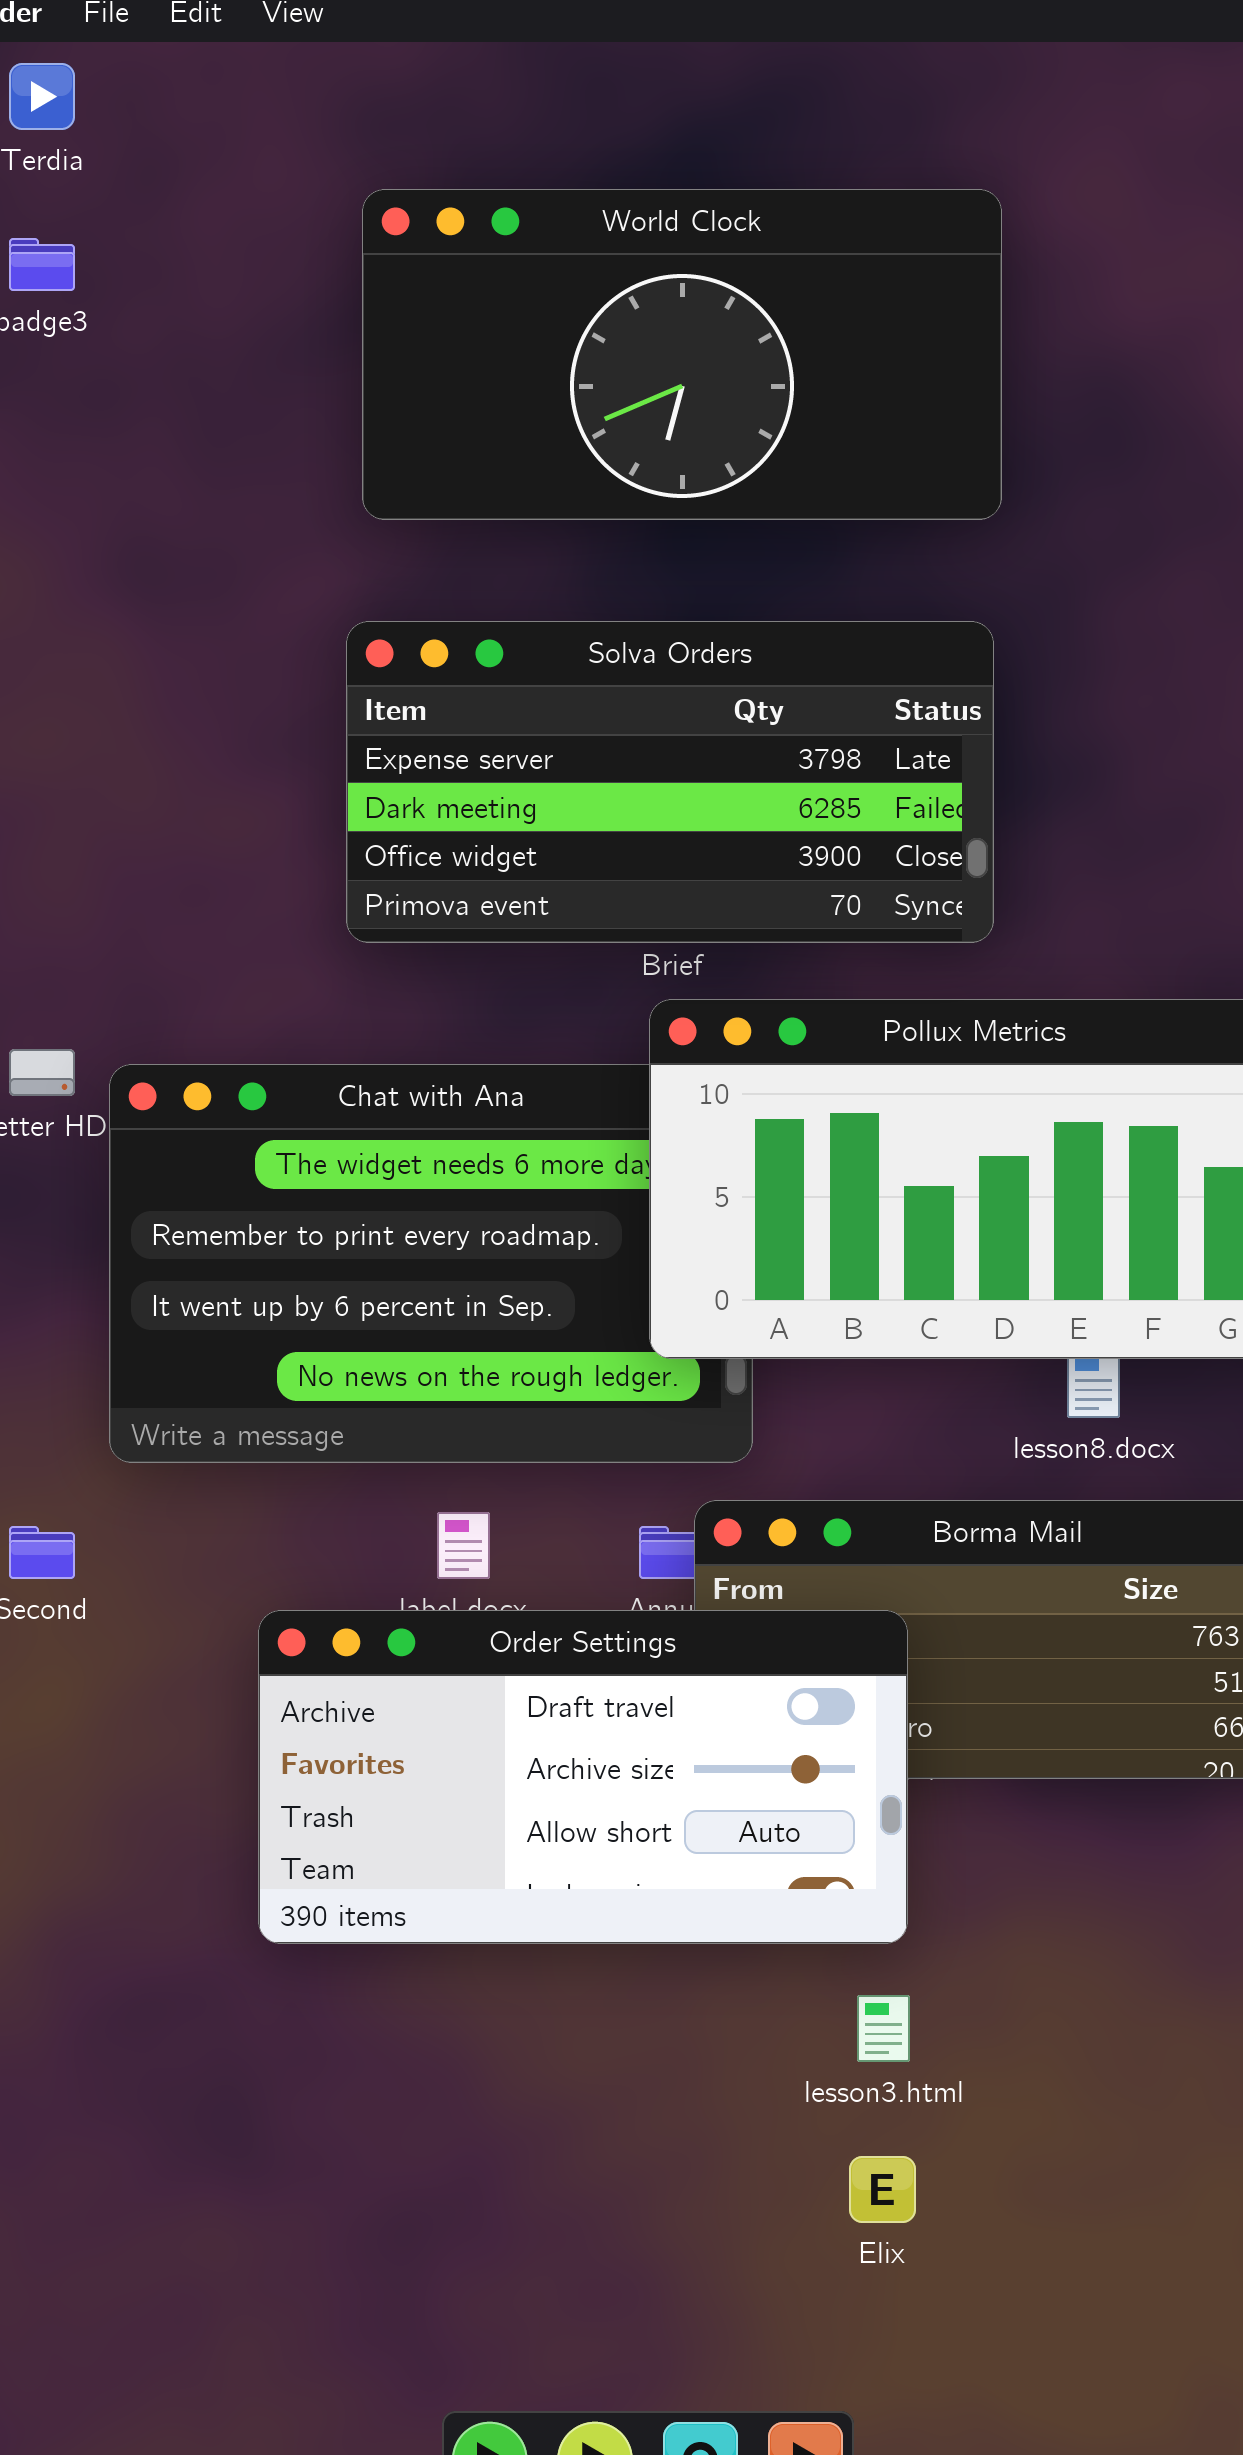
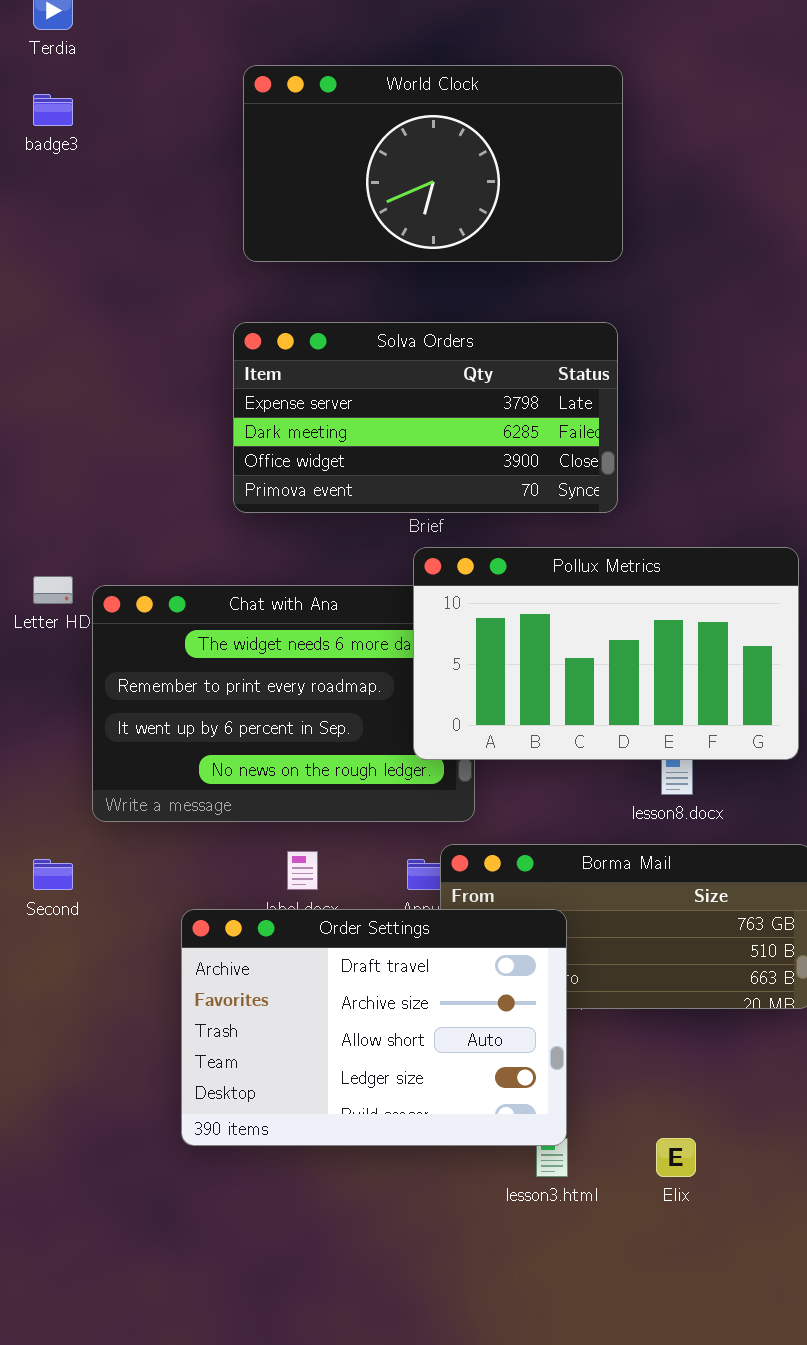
Order Settings: [258,1610,908,1944] -> [181,909,567,1146], resized
Elix: [849,2156,916,2223] -> [656,1138,696,1177], moved

